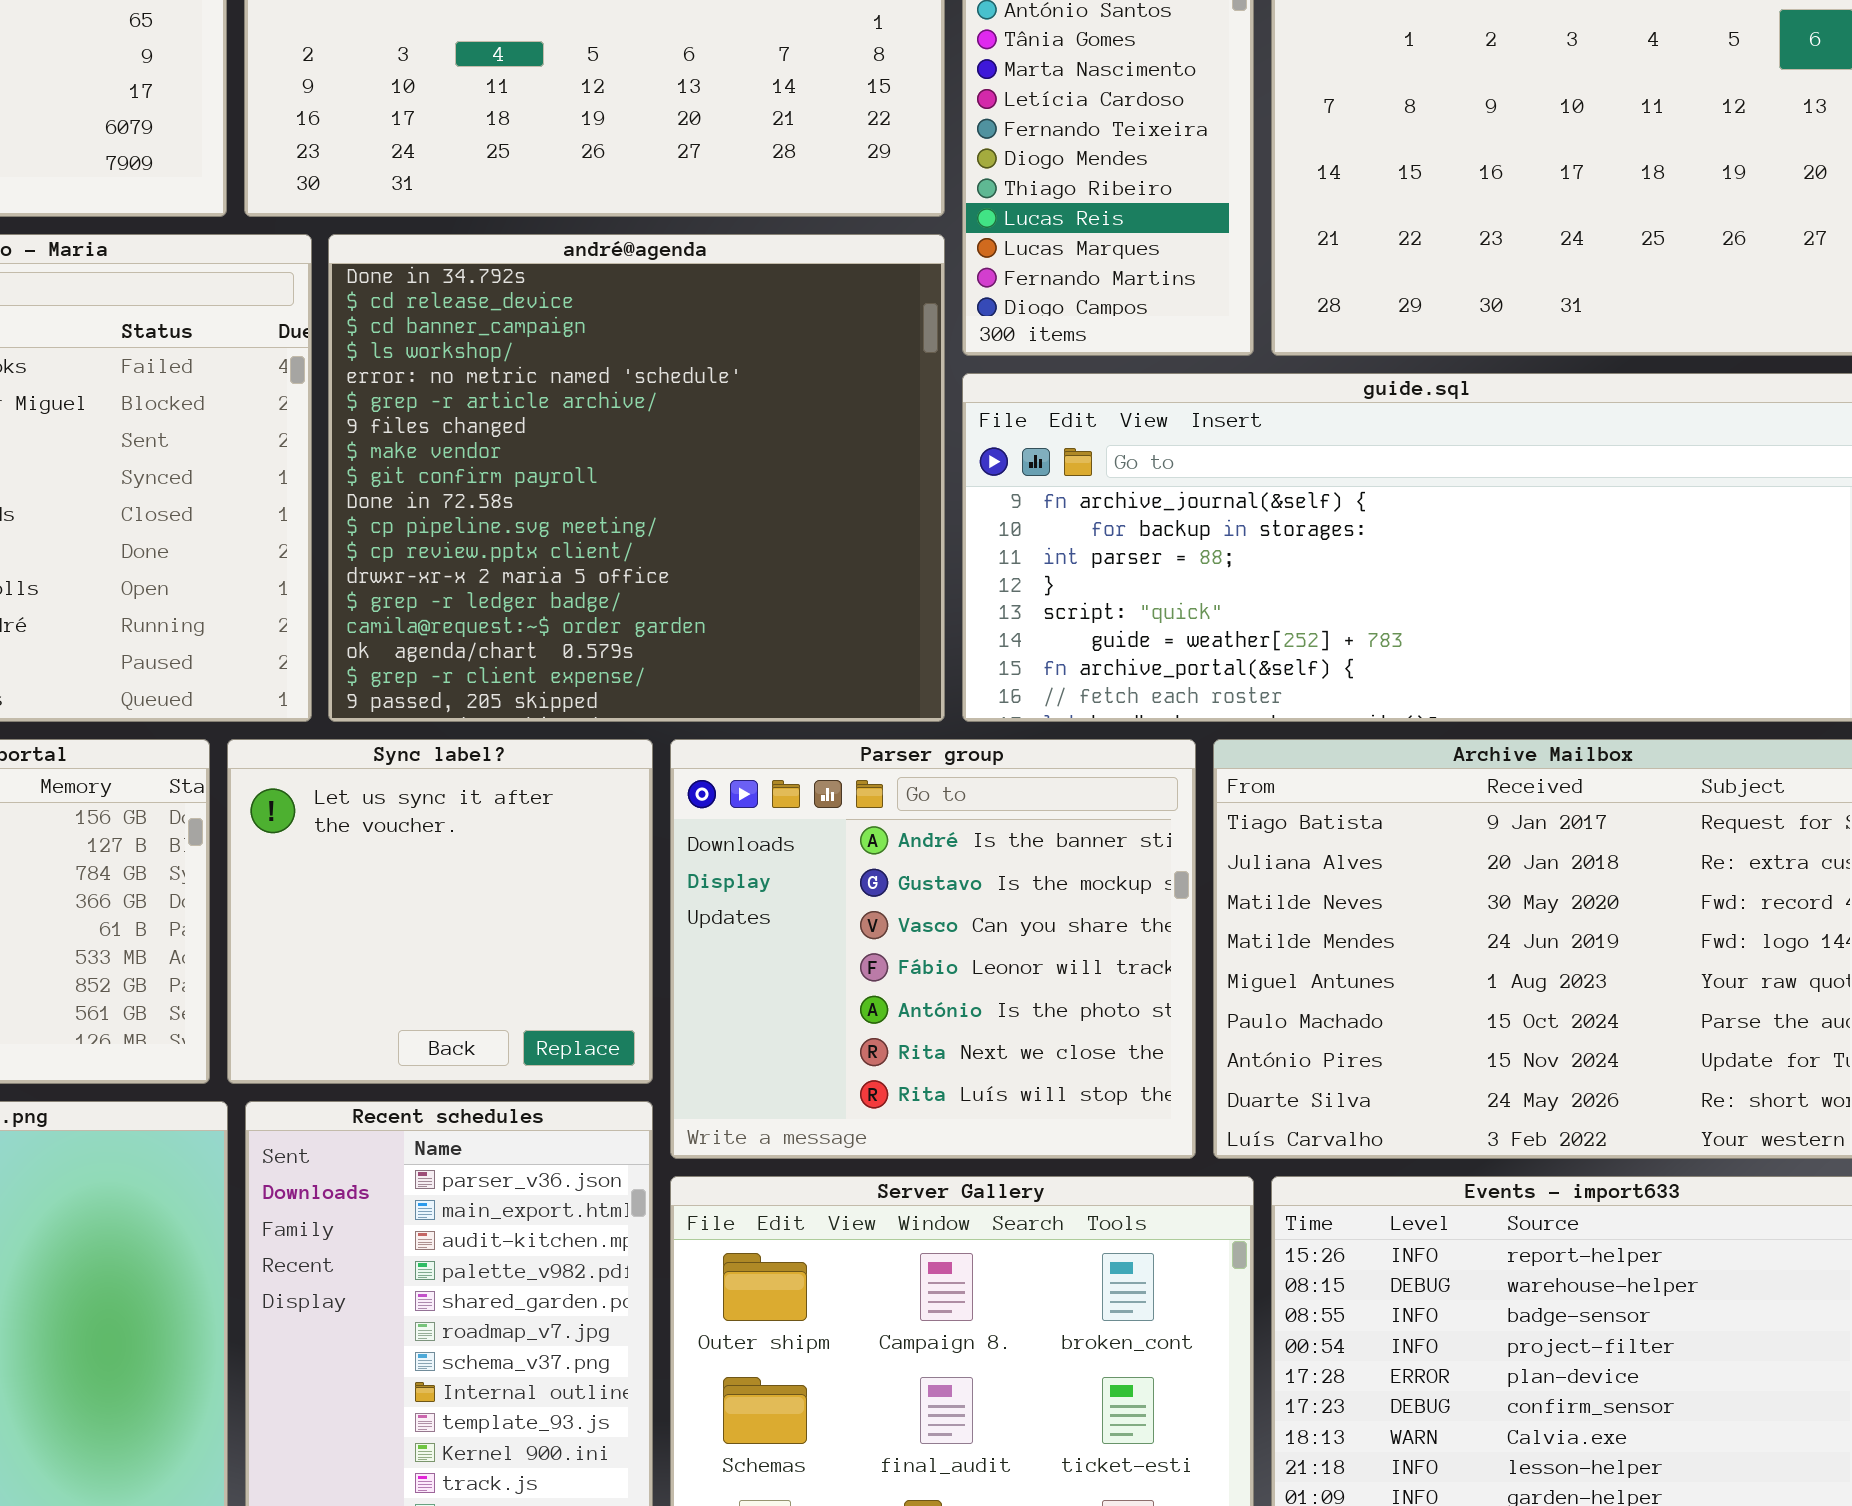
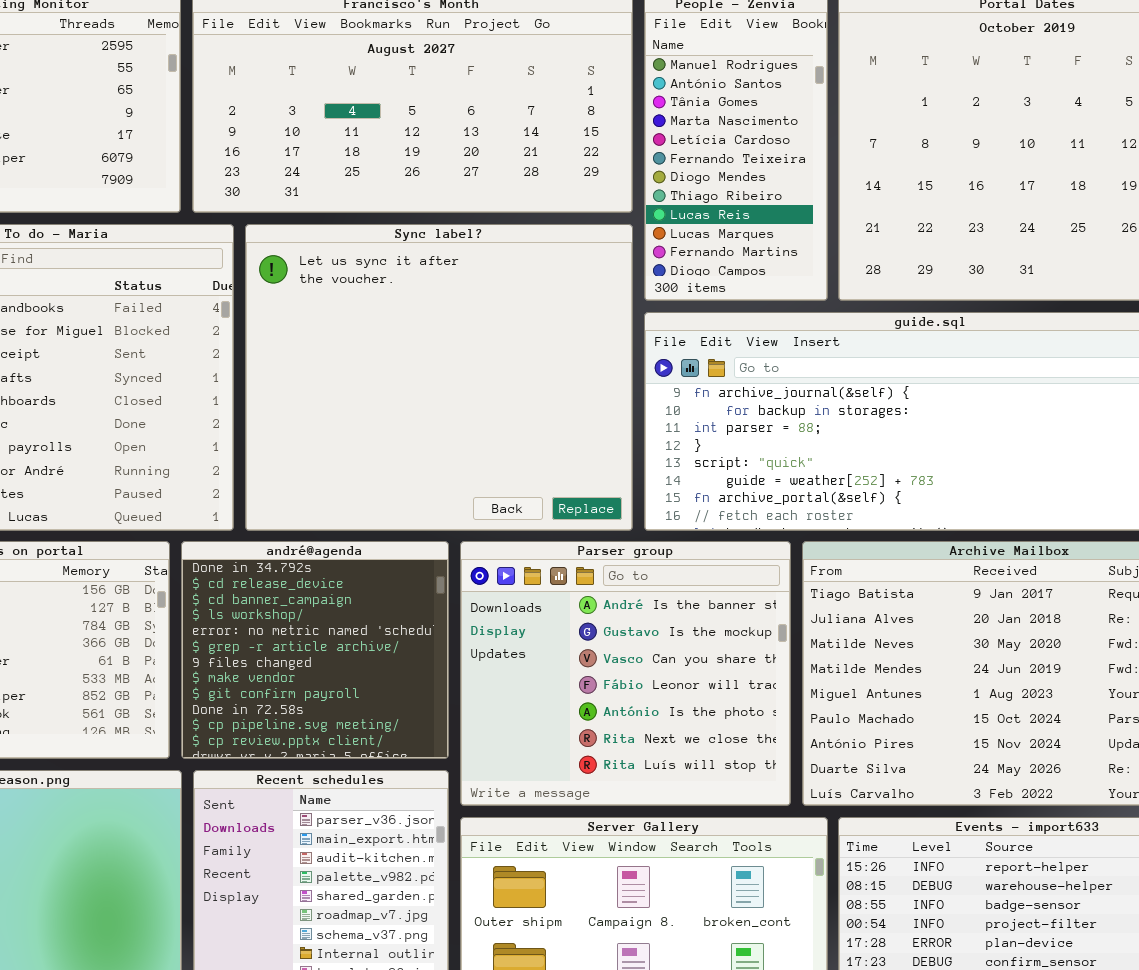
andré@agenda: [328,234,945,722] -> [181,541,449,759], moved, resized
Sync label?: [227,739,653,1084] -> [245,224,633,531], moved, resized

